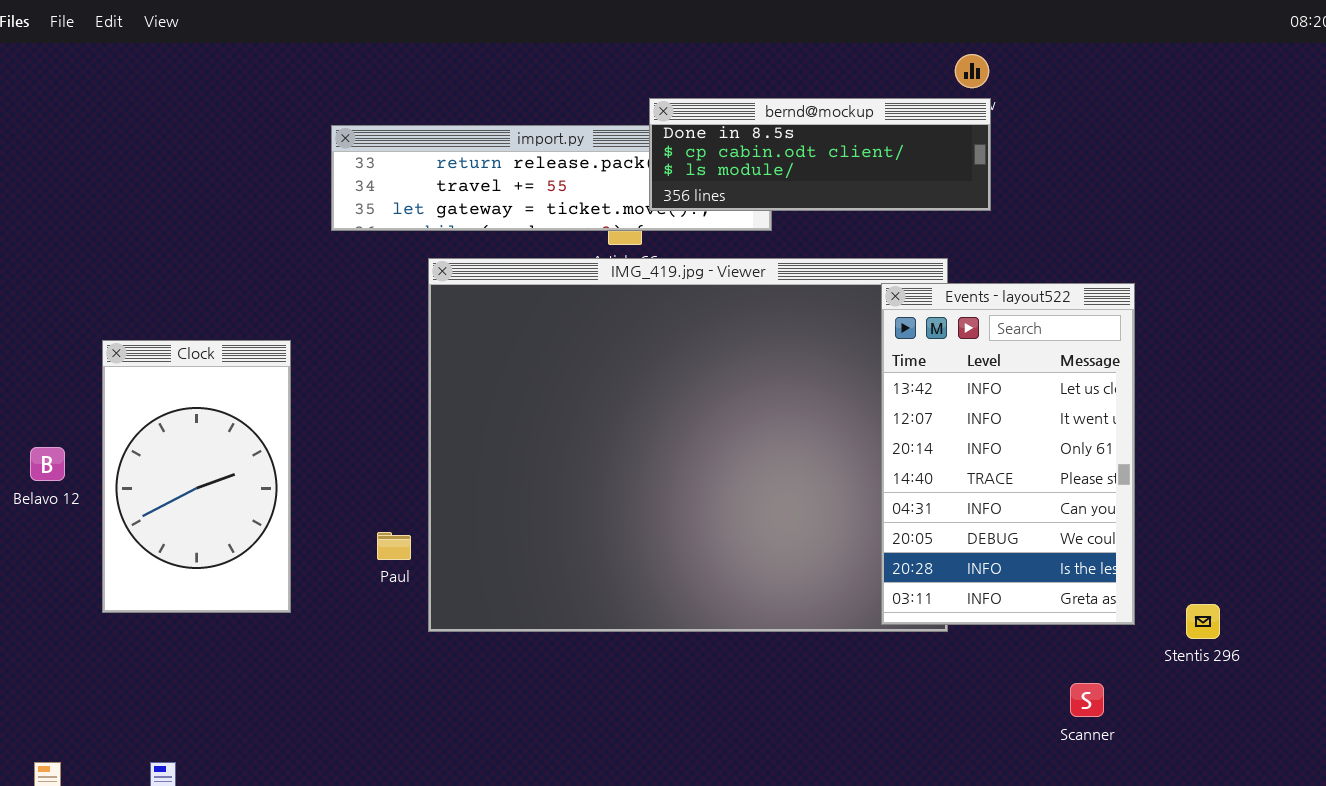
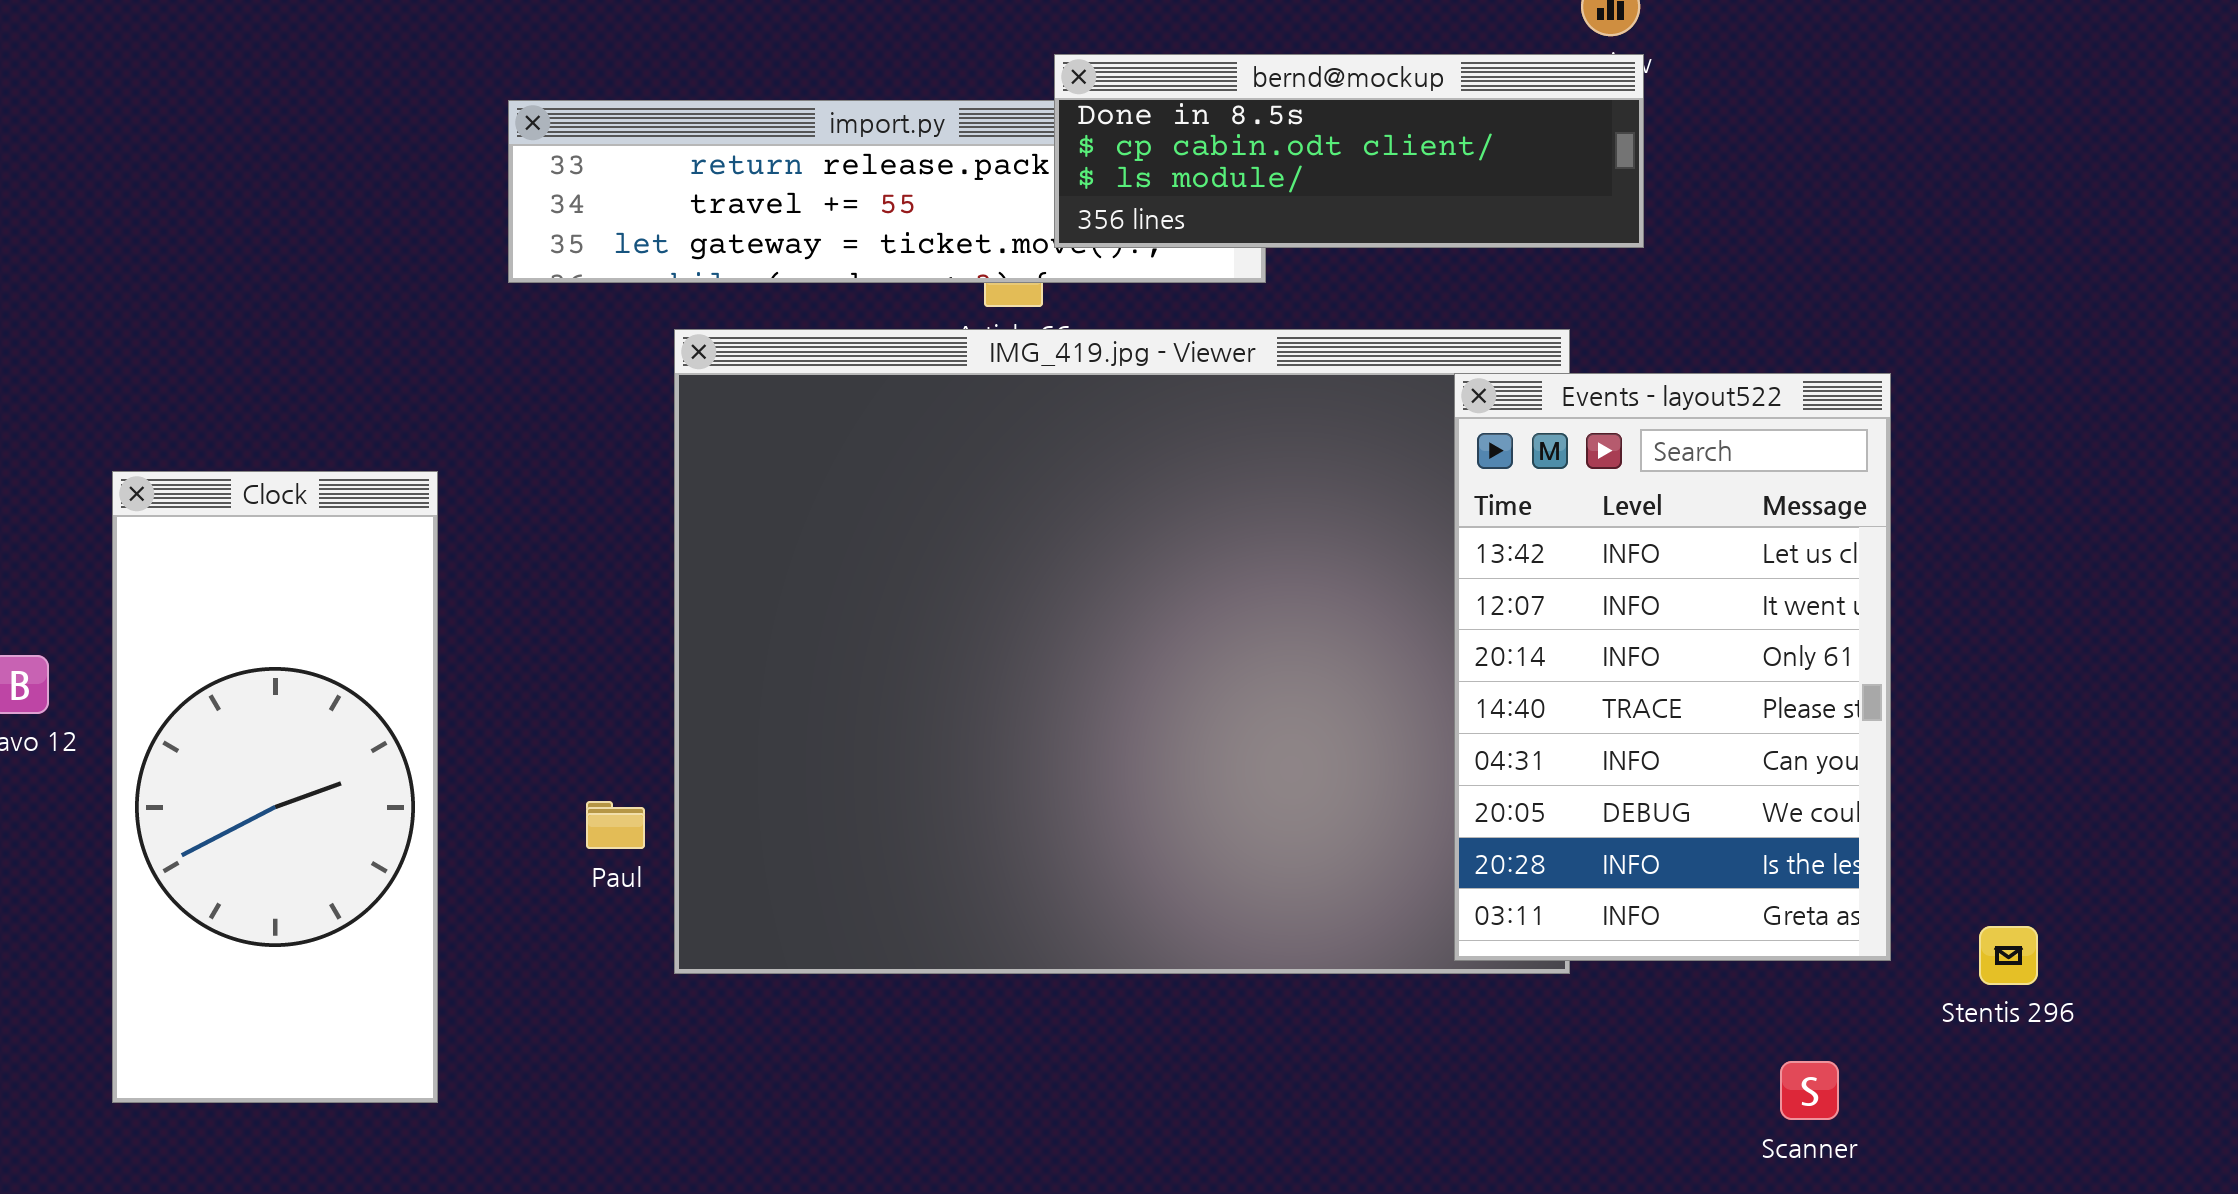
Clock: [102,340,291,613] -> [112,471,438,1103], resized

